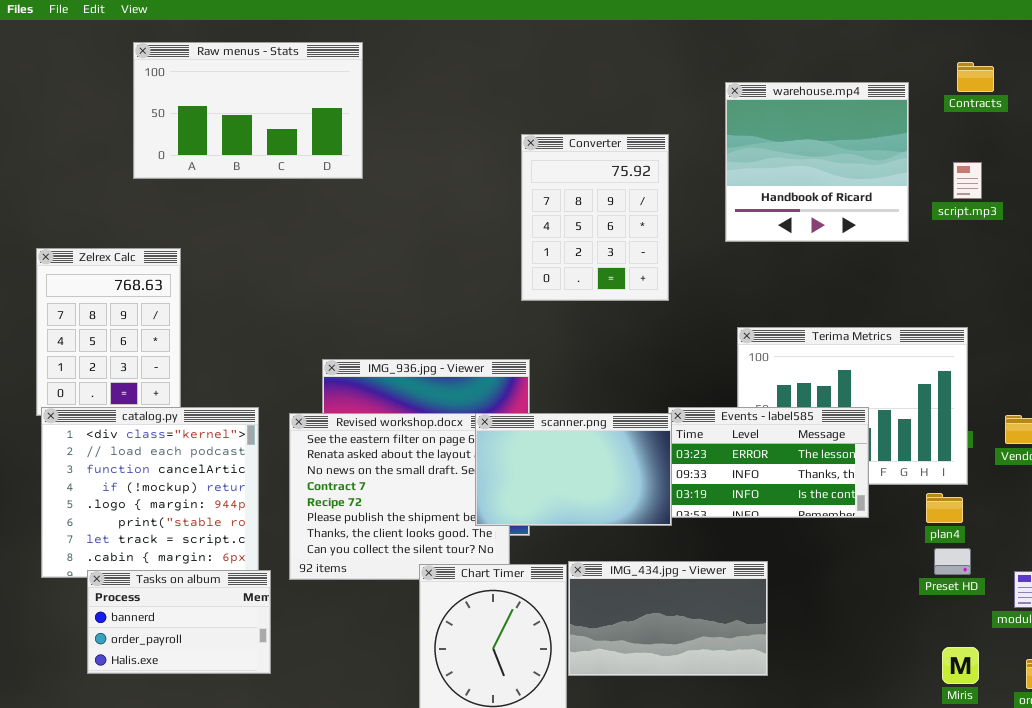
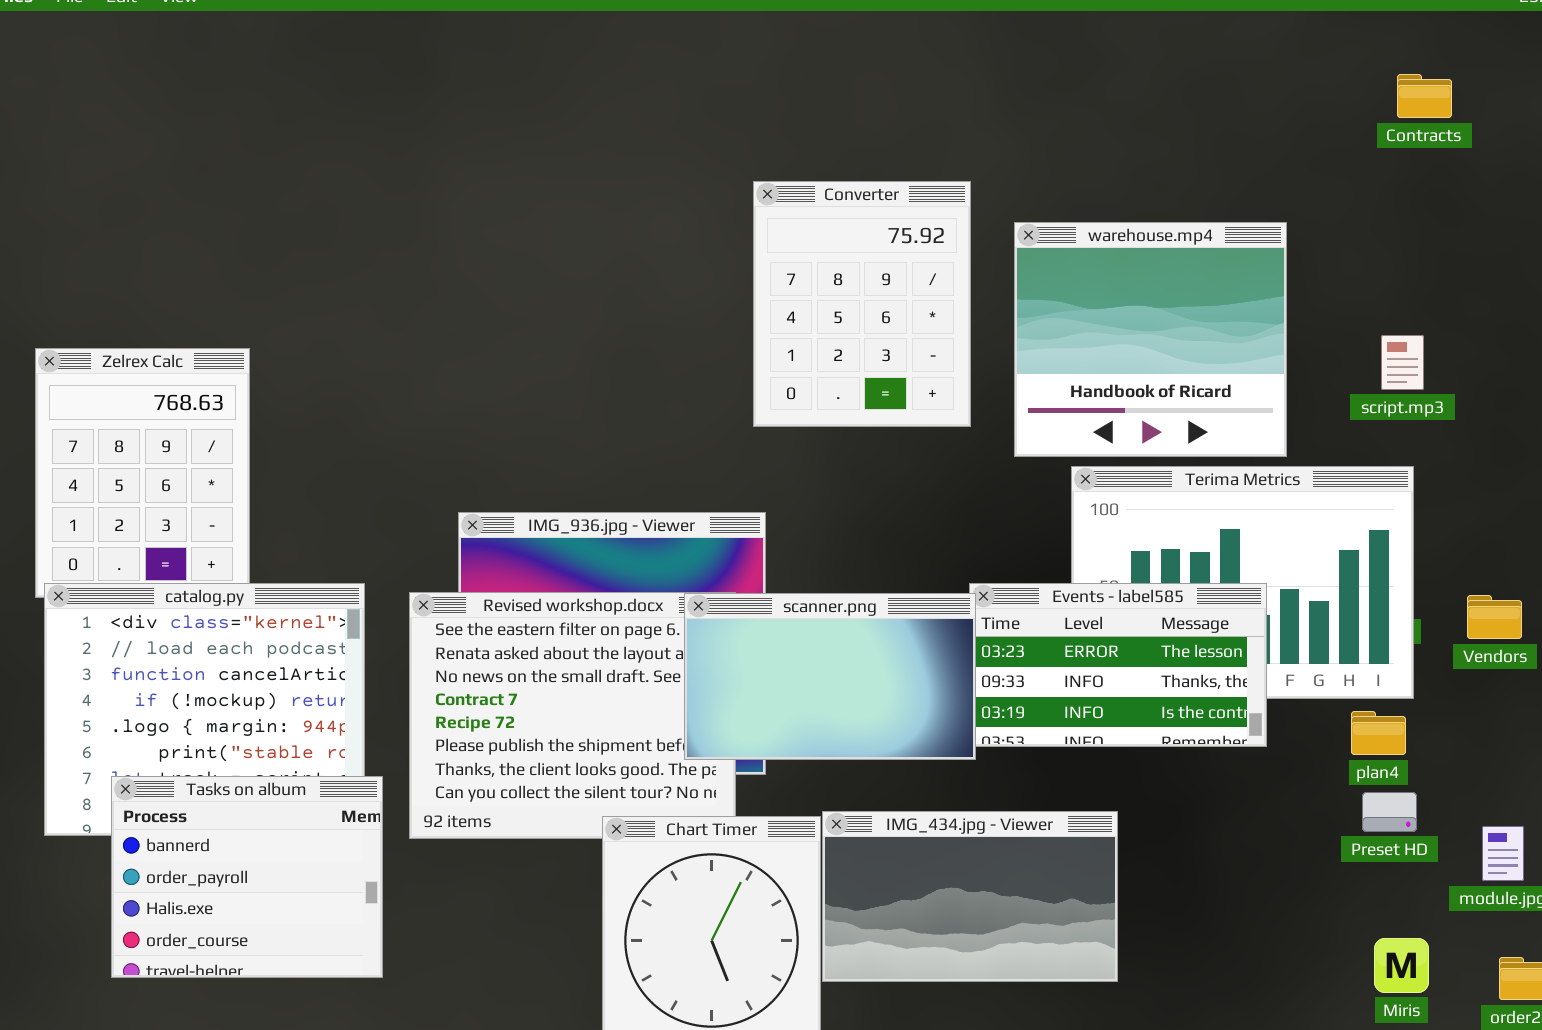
Raw menus - Stats: [133,42,363,179] -> none, closed
warehouse.mp4: [725,82,909,242] -> [1014,222,1287,457], moved
script.mp3: [953,162,982,199] -> [1381,335,1424,390], moved
Tasks on album: [87,570,271,674] -> [111,776,383,978], resized

